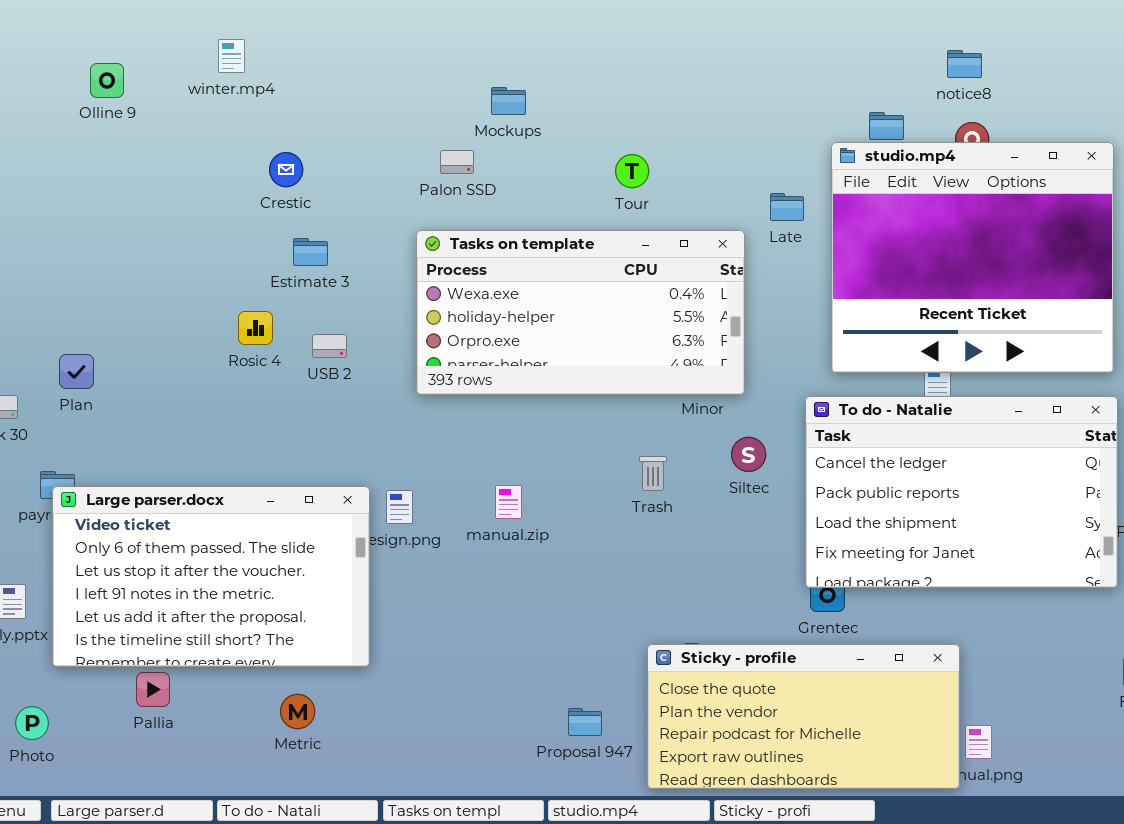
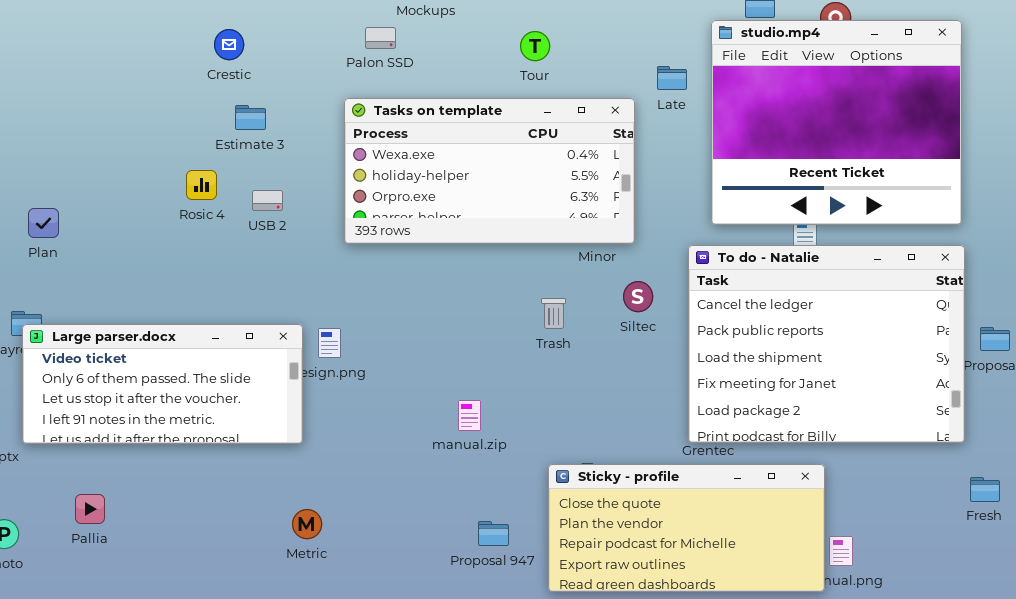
To do - Natalie: [805,396,1118,588] -> [688,245,965,443], resized
manual.zip: [495,485,522,519] -> [458,400,481,431], moved
Large parser.docx: [52,486,370,667] -> [22,324,303,444], resized
Pallia: [136,672,170,707] -> [75,494,105,524], moved
Metric: [280,694,315,729] -> [292,509,322,539], moved

